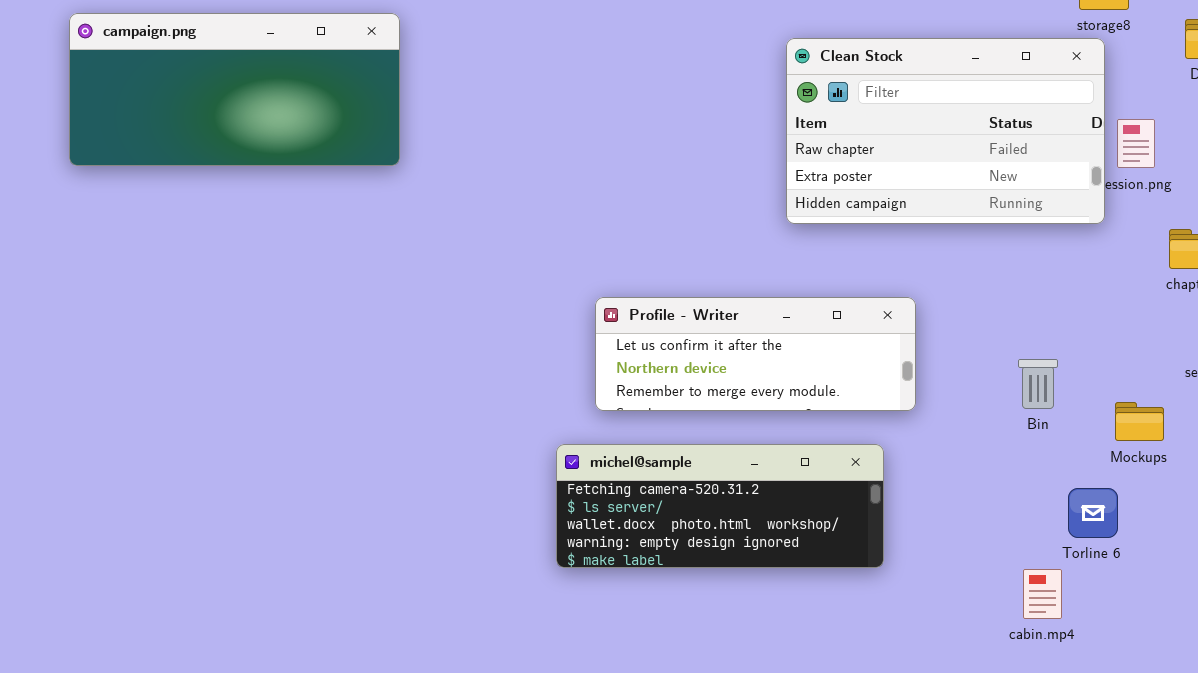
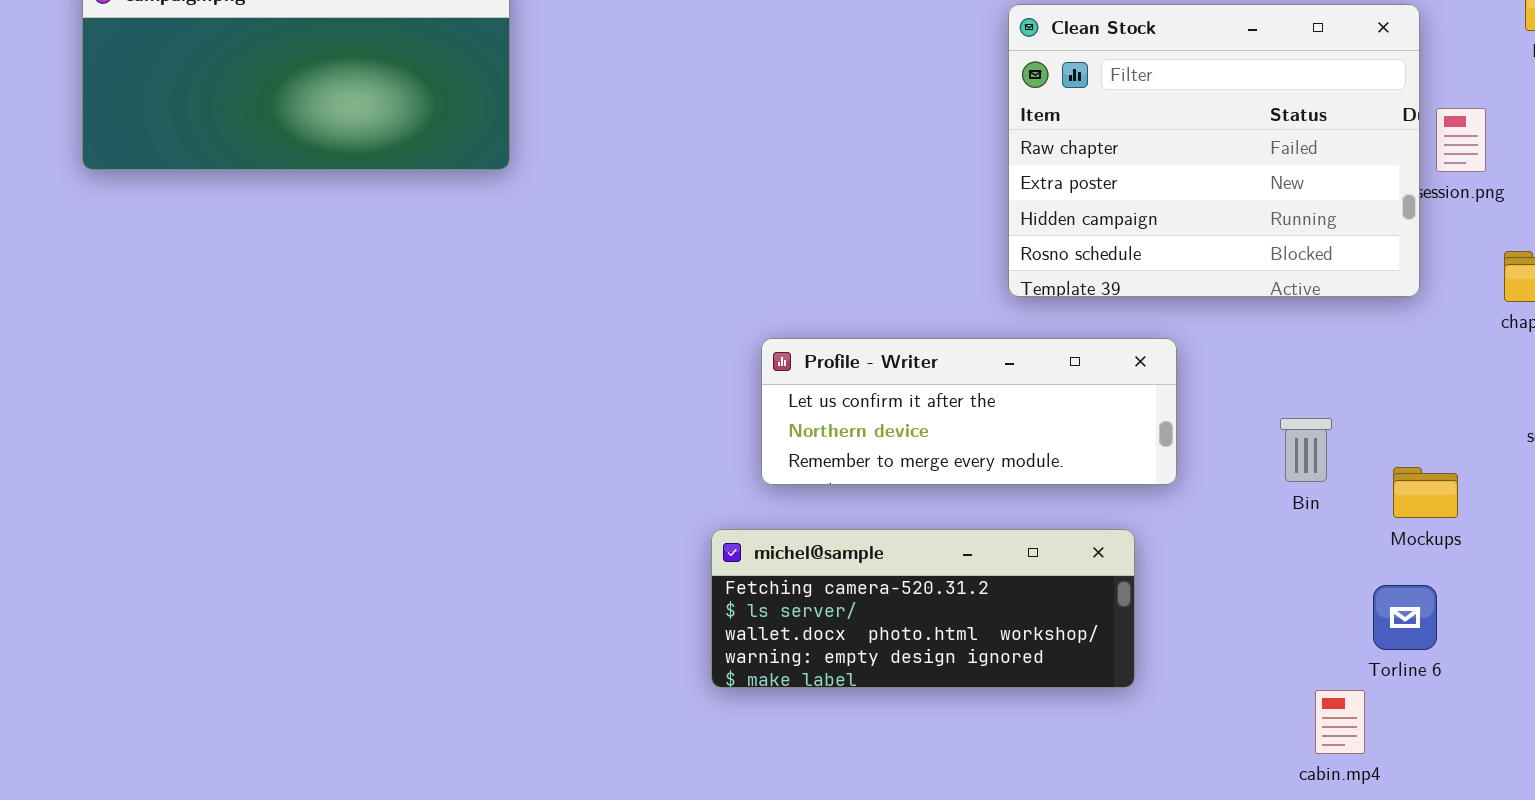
Clean Stock: [786,38,1105,224] -> [1008,4,1420,297], resized
Bin: [1018,359,1058,409] -> [1280,418,1332,482], moved
Mockups: [1115,402,1164,441] -> [1393,467,1458,518], moved

